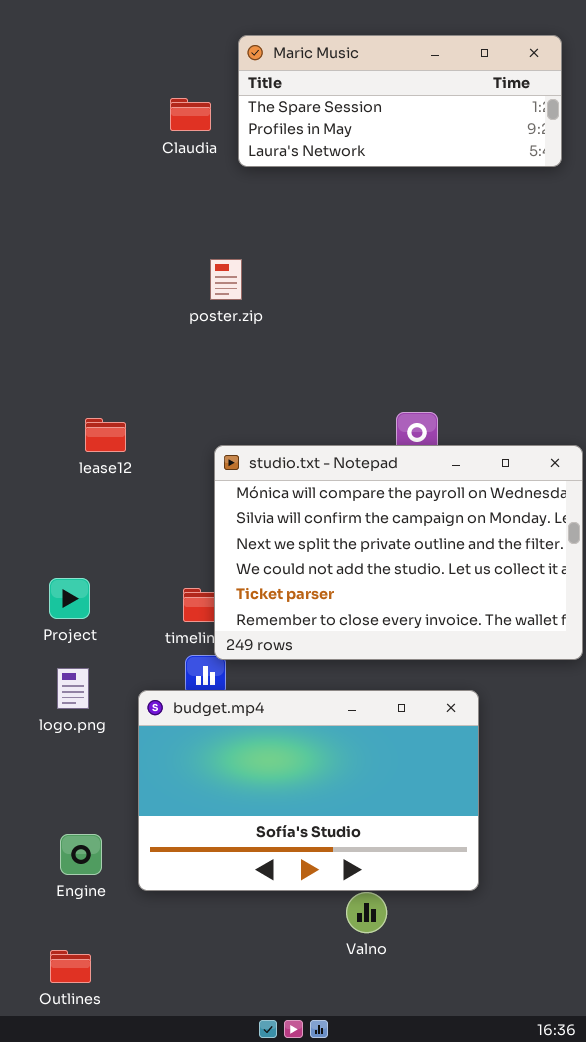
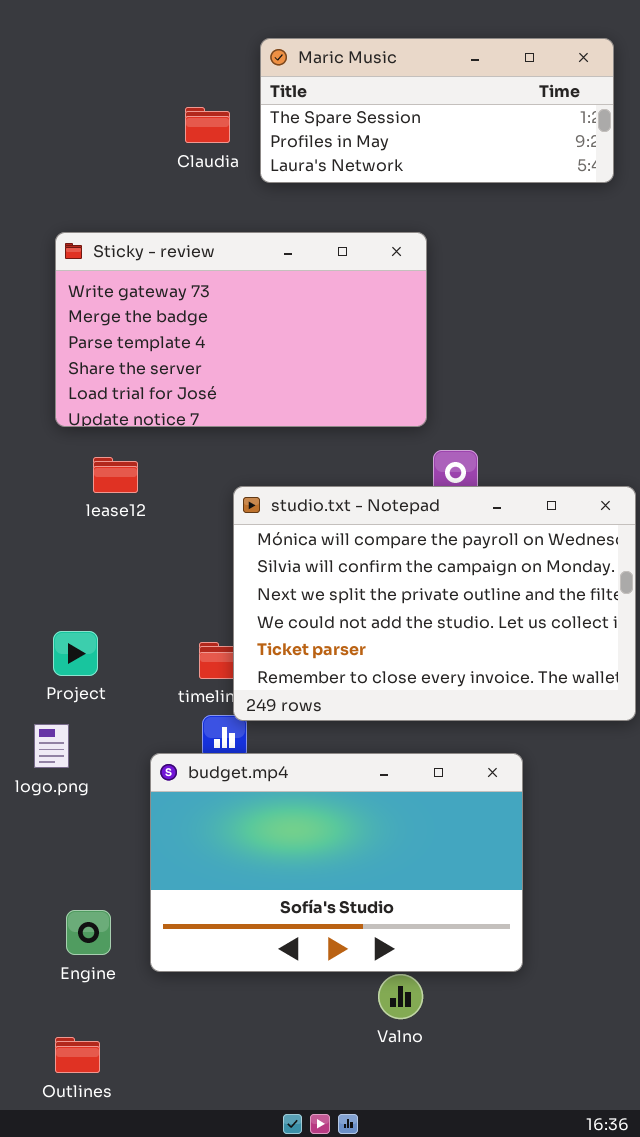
Sticky - review: none -> [55,232,427,427], opened
logo.png: [57,668,89,709] -> [34,724,69,768], moved

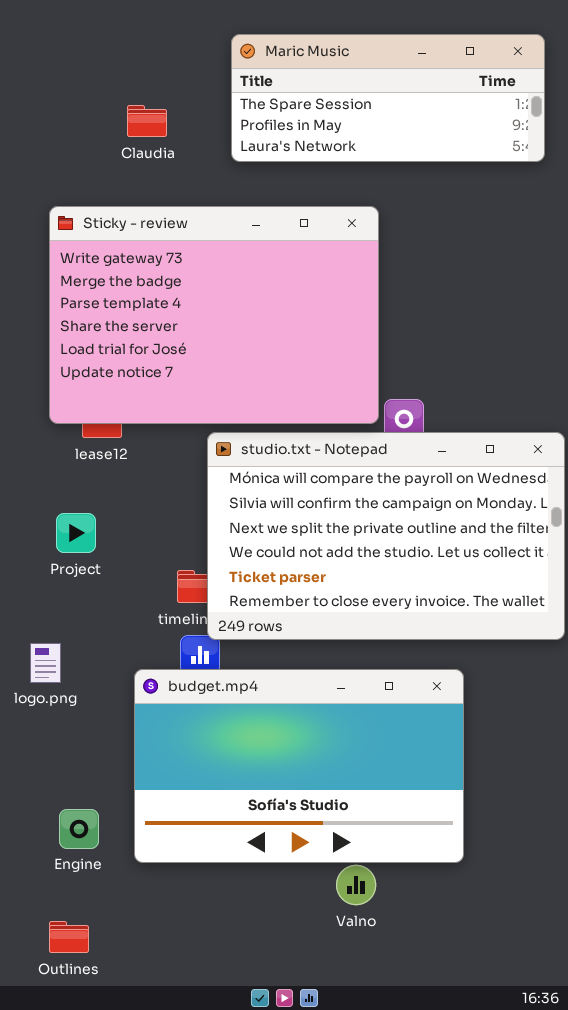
Claudia: [185,107,230,143] -> [127,105,167,137], moved
Sticky - review: [55,232,427,427] -> [49,206,379,424], resized
Project: [53,631,98,676] -> [56,513,96,553], moved

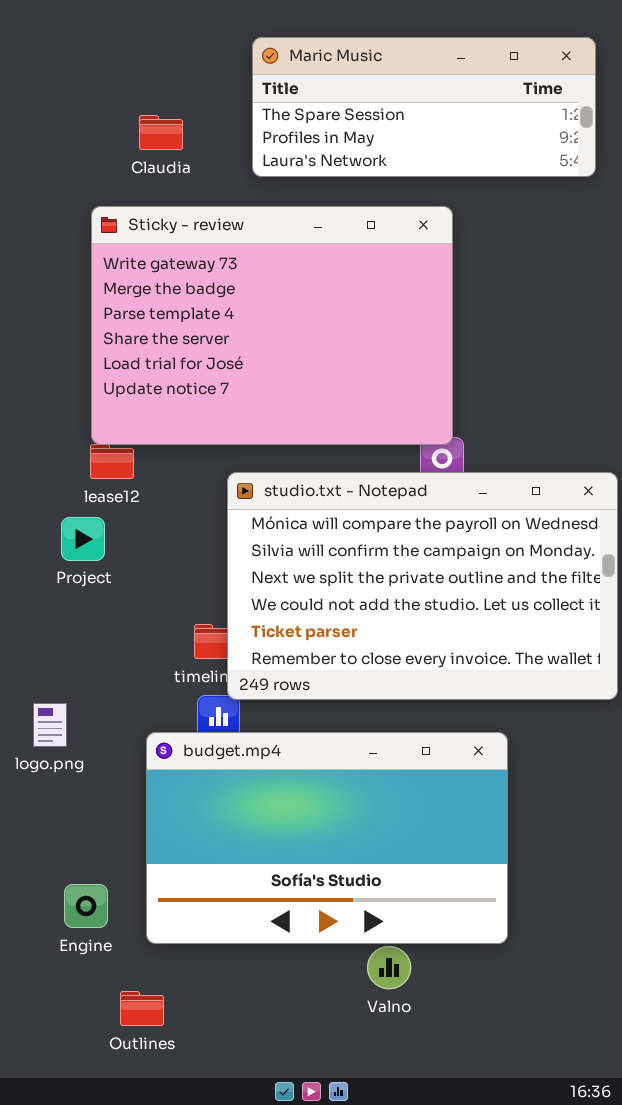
Sticky - review: [49,206,379,424] -> [91,206,453,445], moved
Project: [56,513,96,553] -> [61,517,105,561], moved
Outlines: [49,921,89,953] -> [120,991,164,1026], moved

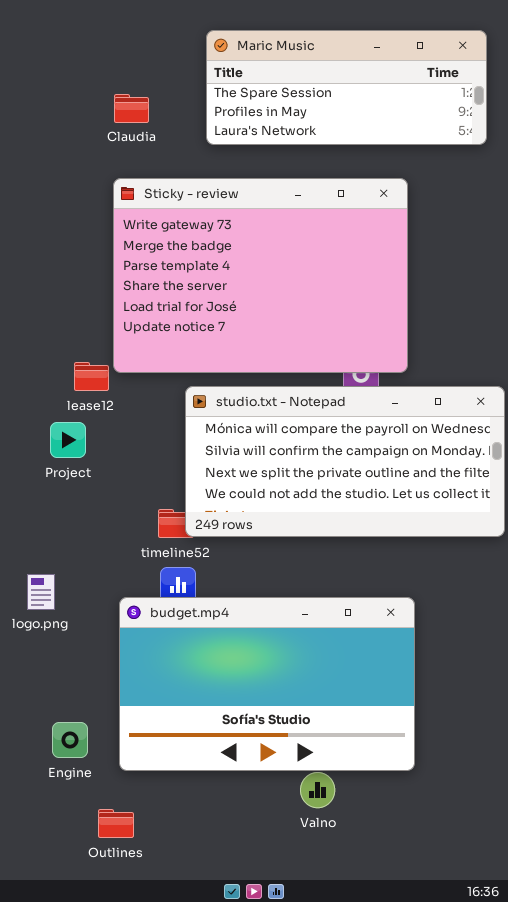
Sticky - review: [91,206,453,445] -> [113,178,408,373], moved
studio.txt - Notepad: [227,472,618,700] -> [185,386,505,537], resized

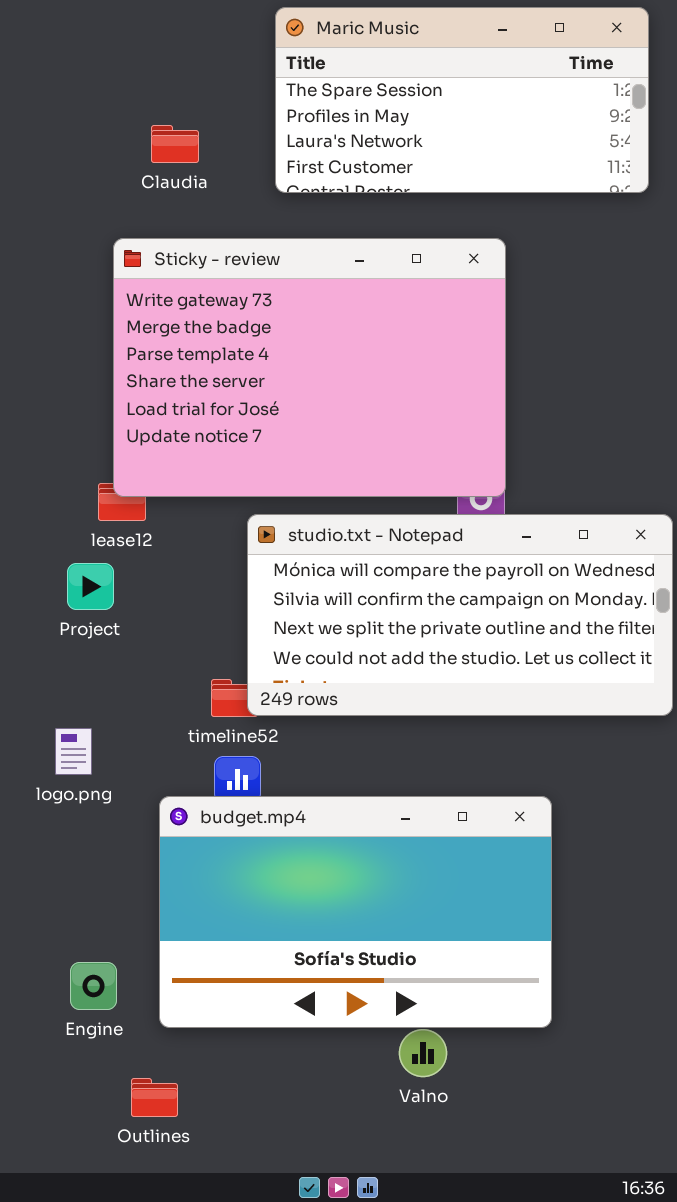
Maric Music: [206,30,487,145] -> [275,7,649,193], resized
Sticky - review: [113,178,408,373] -> [113,238,506,497], moved
logo.png: [27,574,55,610] -> [55,728,92,775], moved

